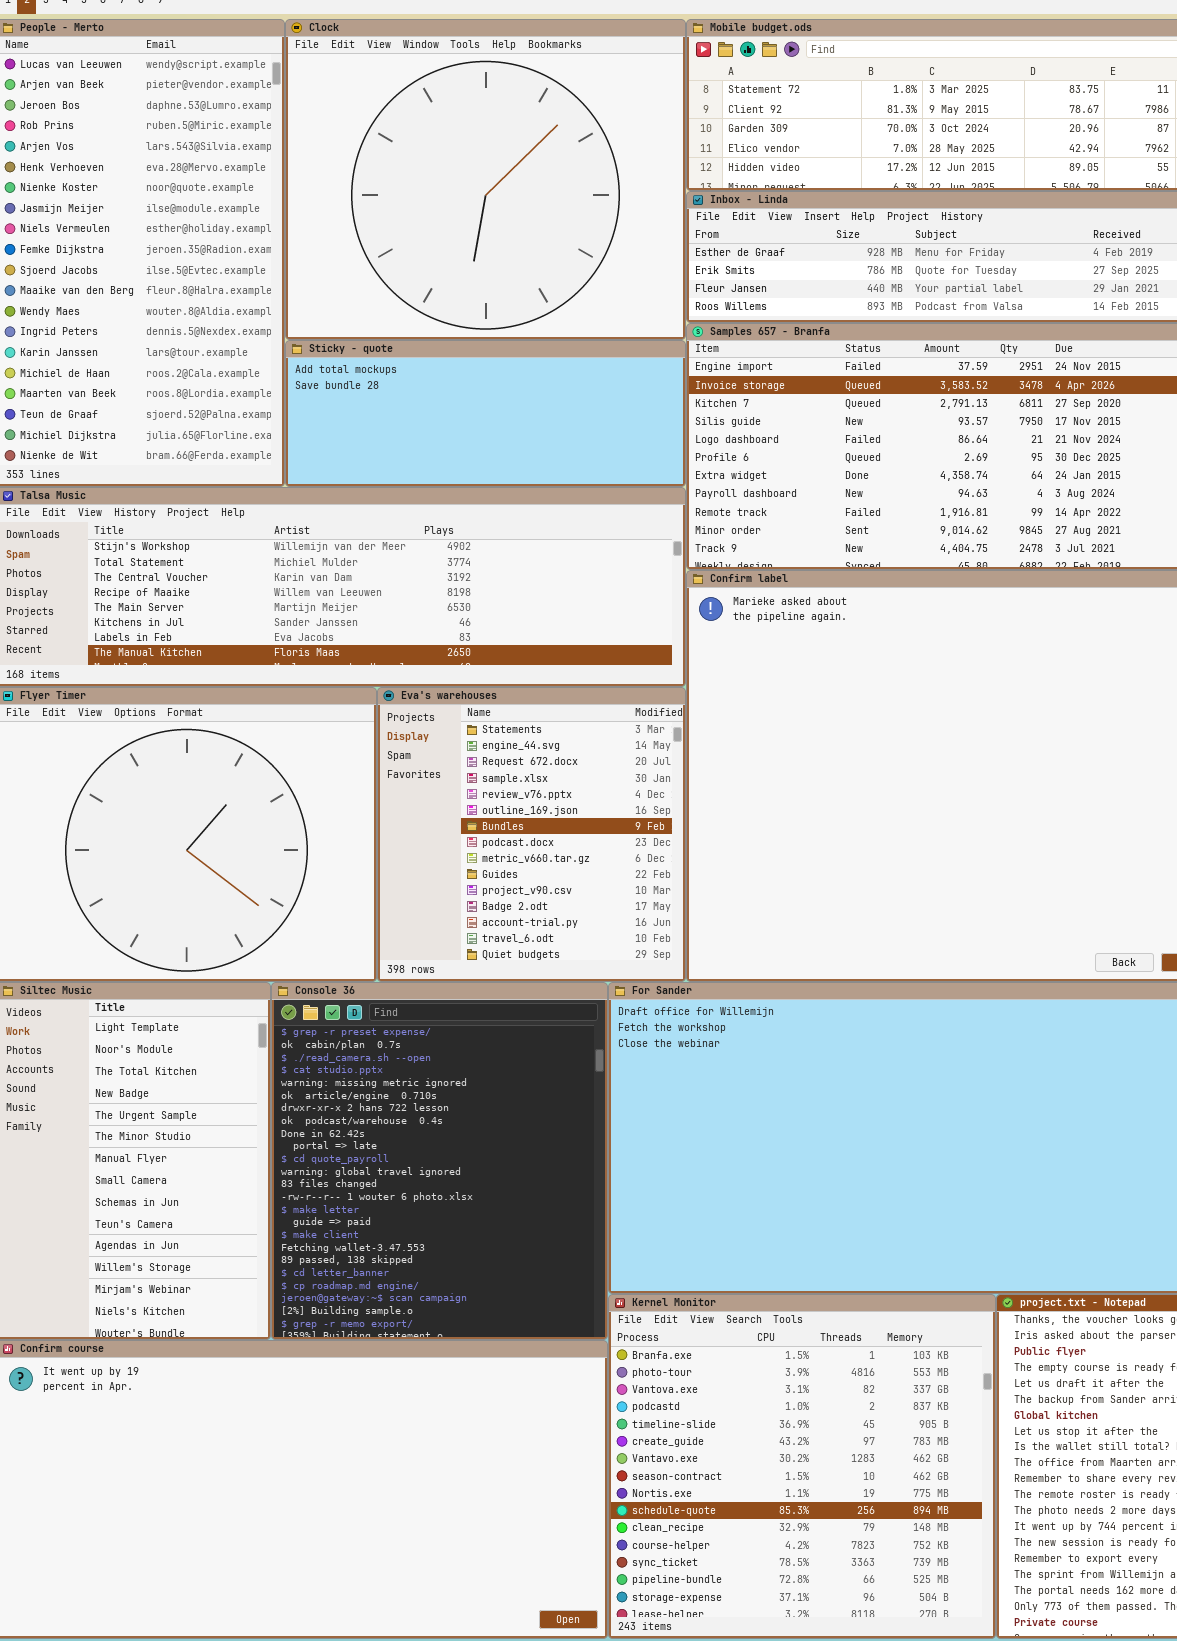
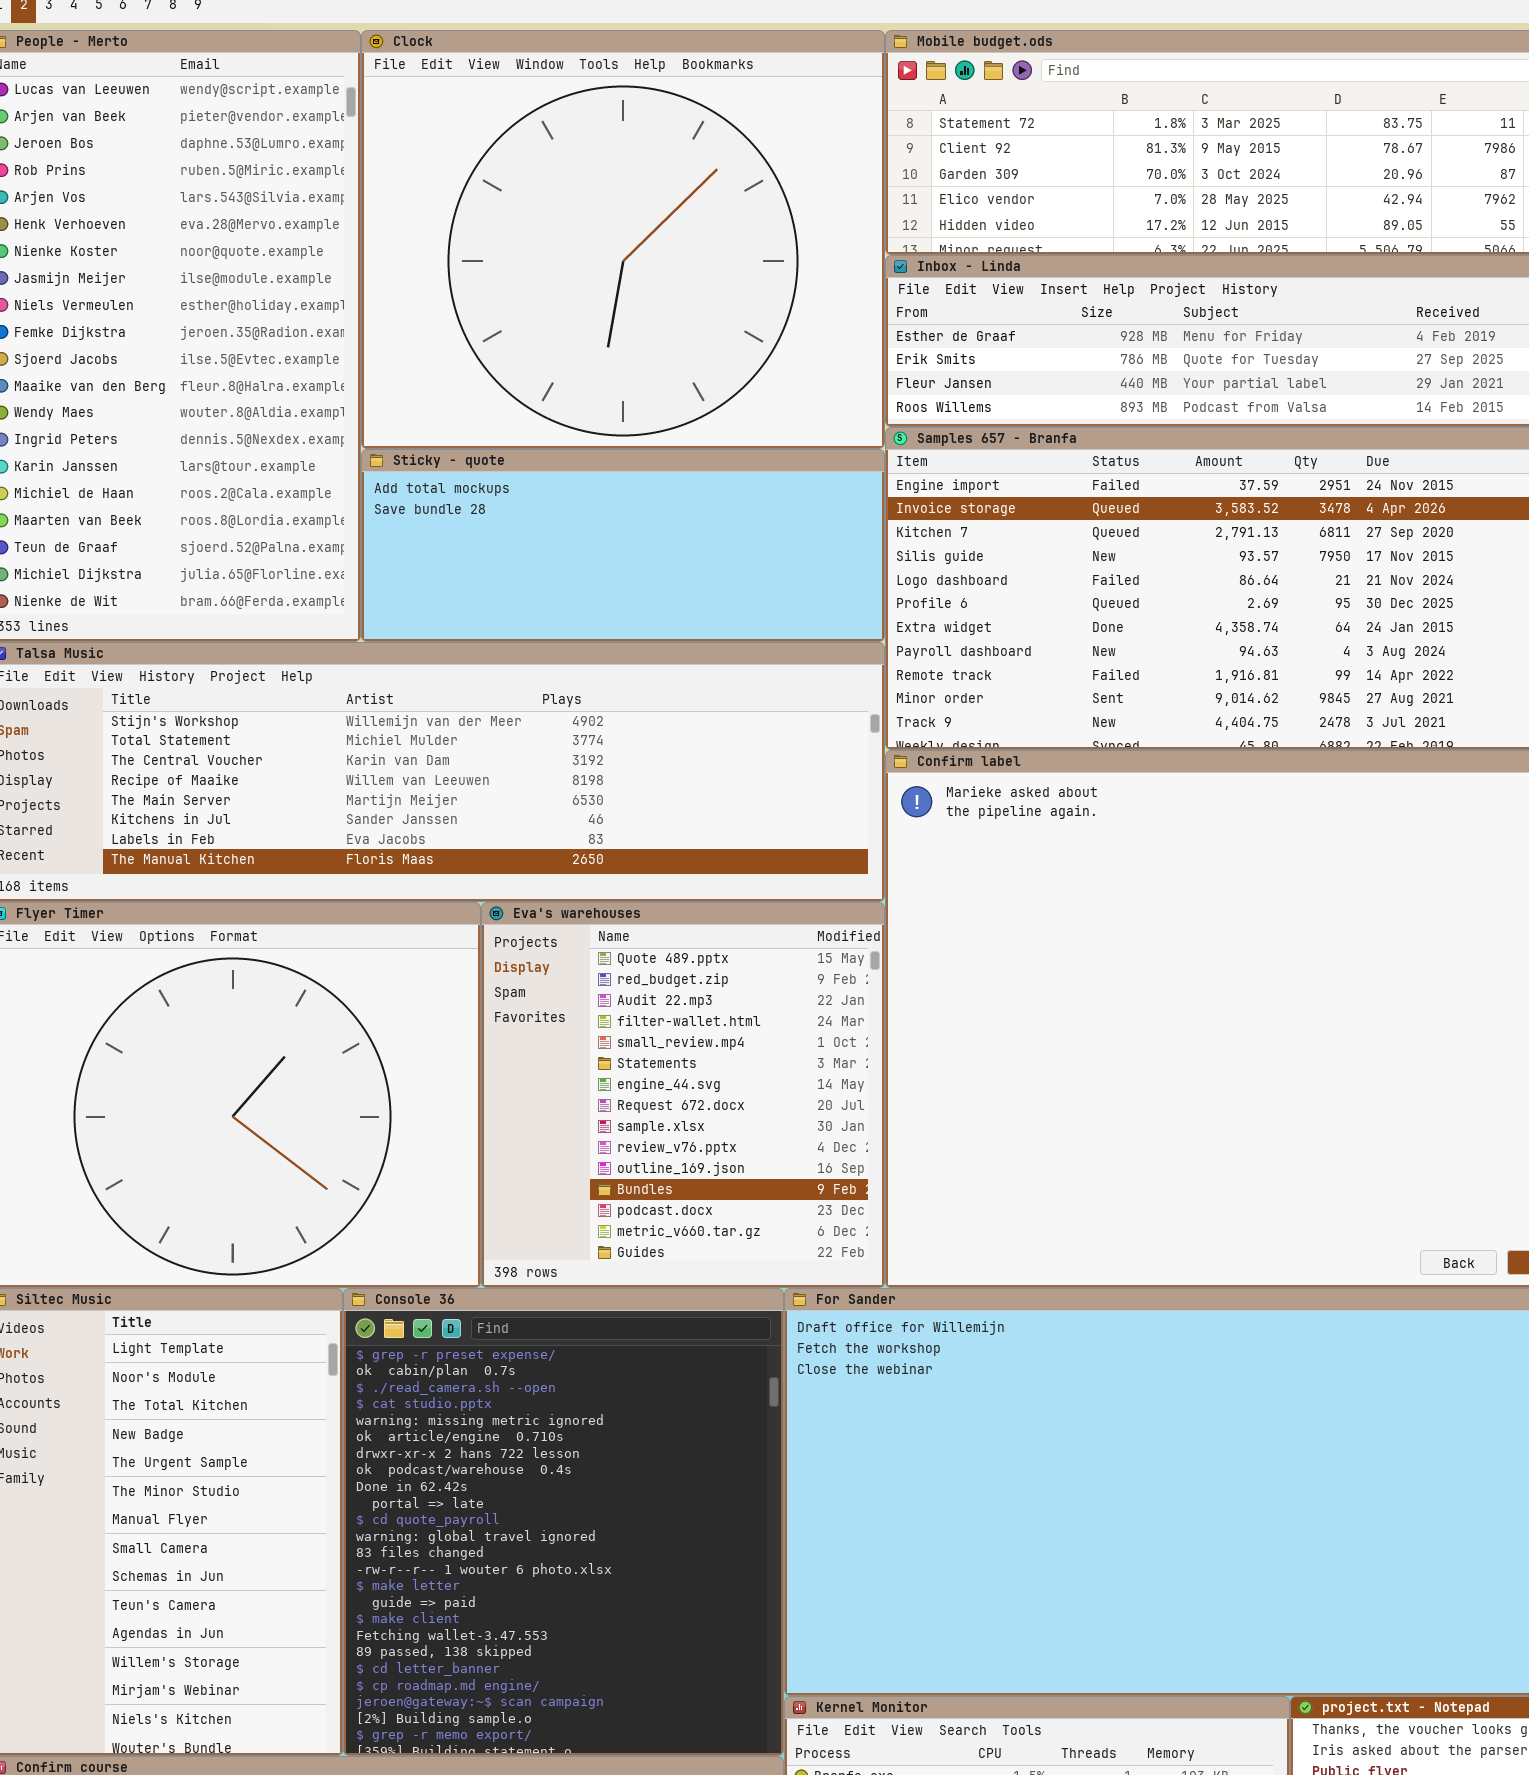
Eva's warehouses: [377,687,686,982] -> [481,902,885,1288], scrolled up 5 rows

